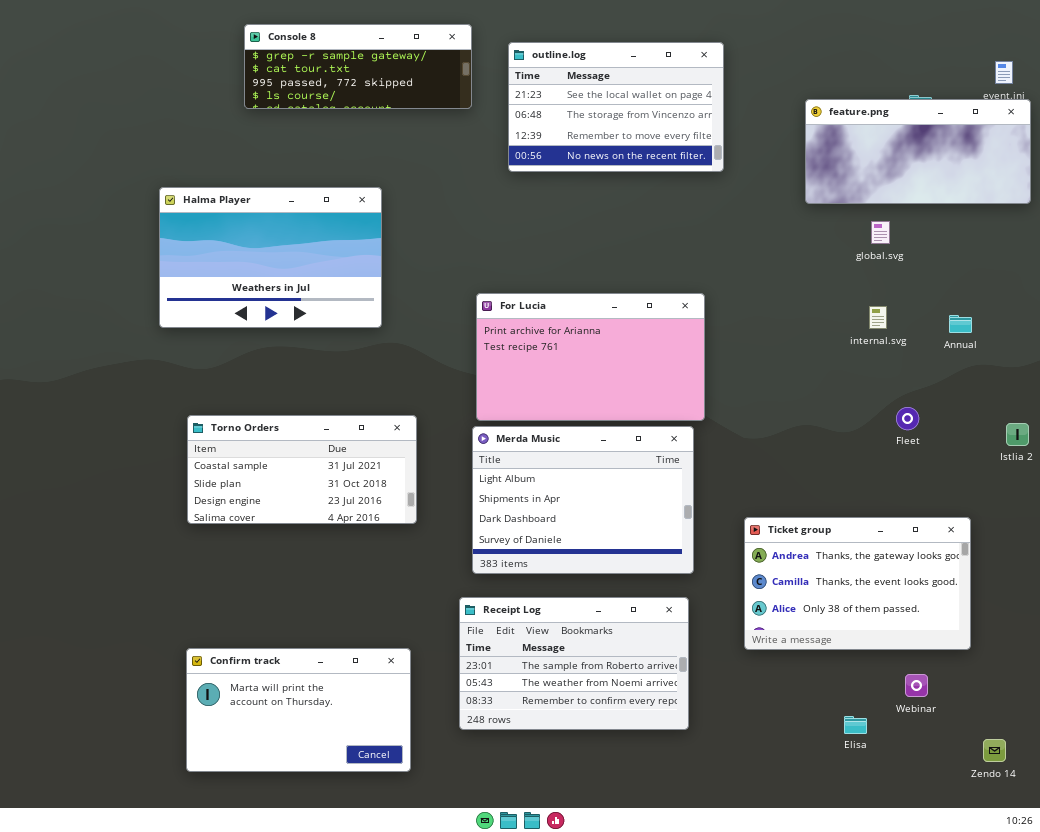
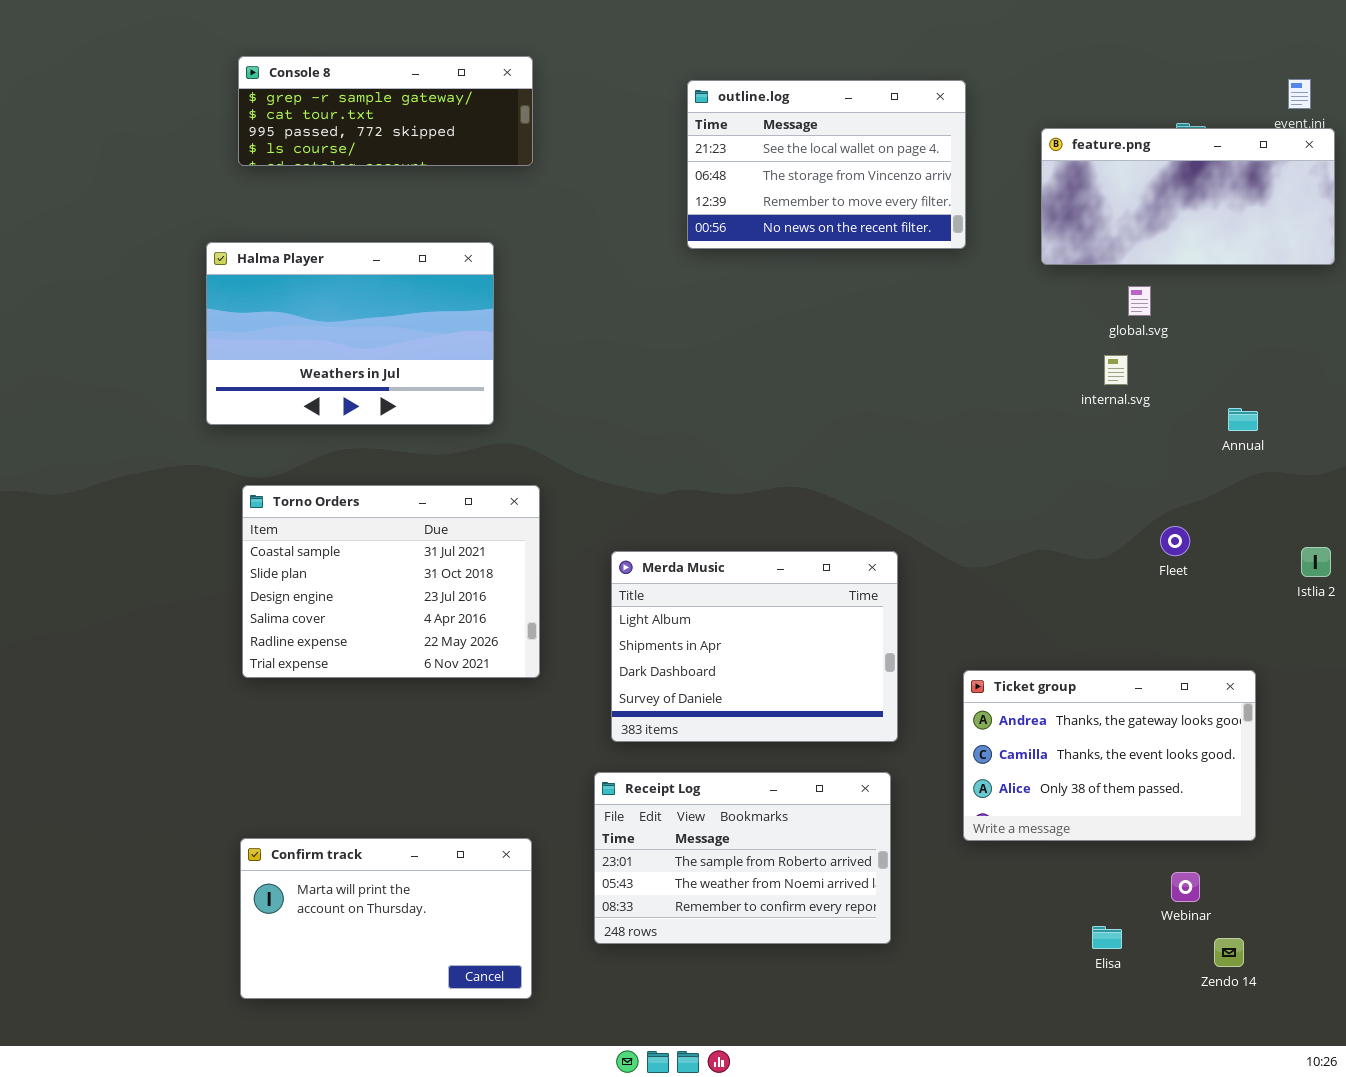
Console 8: [244,24,472,109] -> [238,56,533,166], moved
outline.log: [508,42,724,172] -> [687,80,966,249], moved
For Lucia: [476,293,705,421] -> none, closed
internal.svg: [869,306,887,329] -> [1104,355,1128,385], moved
Torno Orders: [187,415,417,524] -> [242,485,540,678], resized
Zendo 14: [983,739,1006,762] -> [1214,938,1244,967], moved

